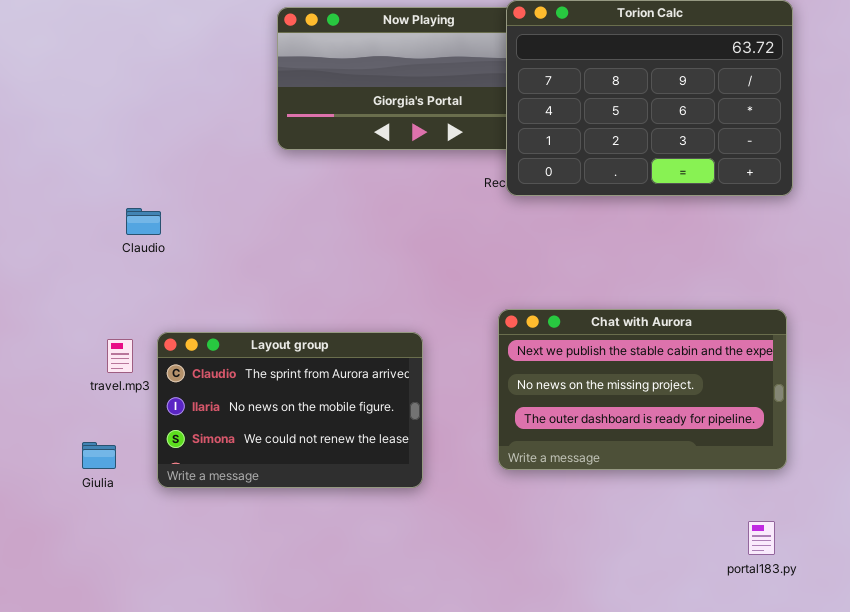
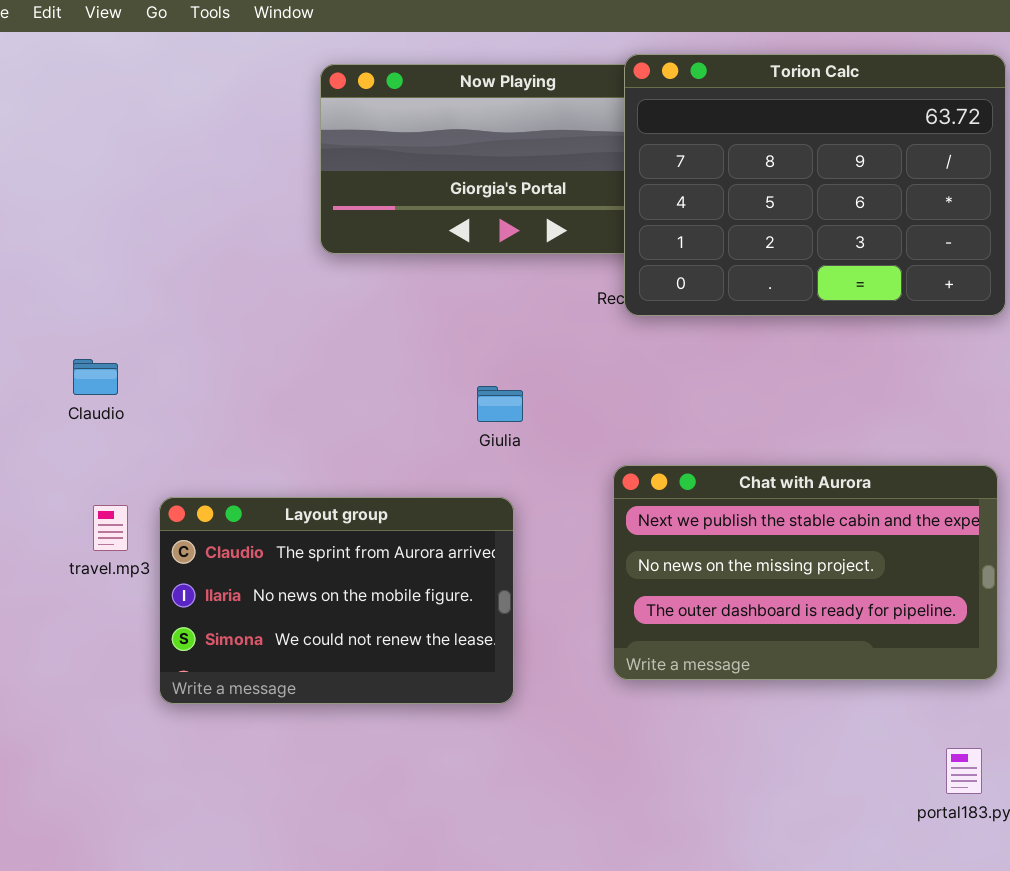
Claudio: [126,208,161,235] -> [73,359,118,395], moved
Giulia: [82,442,116,469] -> [477,386,523,422], moved

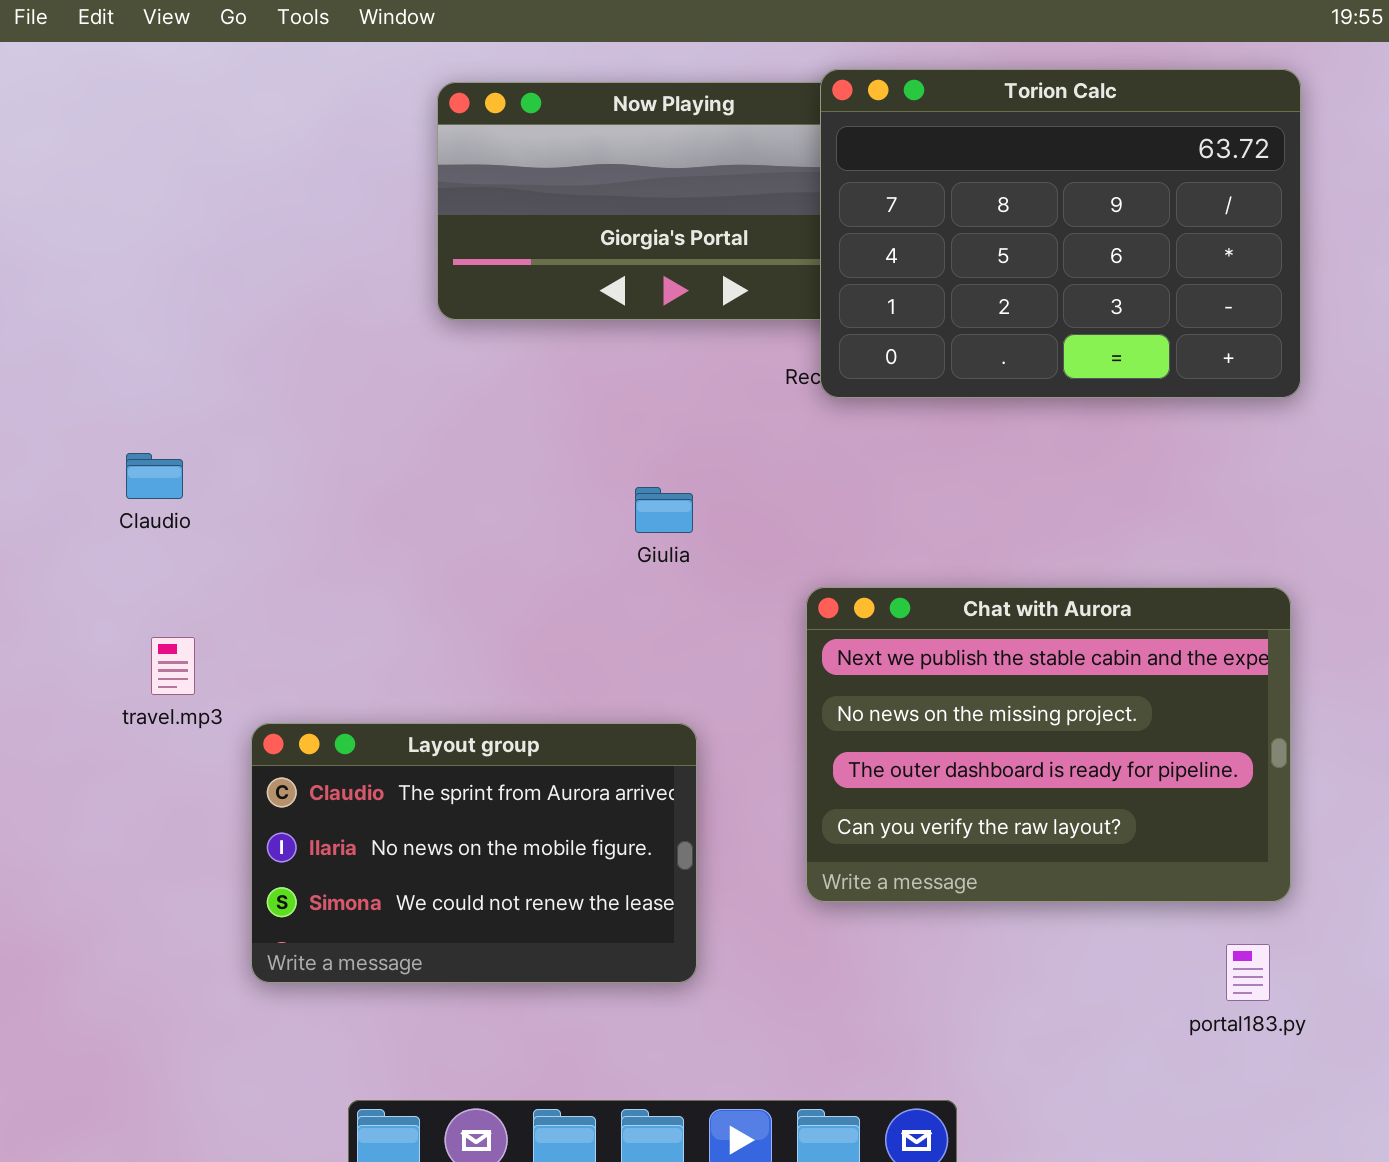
Chat with Aurora: [613,465,998,680] -> [806,587,1291,902], resized
Layout group: [159,497,514,704] -> [251,723,697,983], moved

